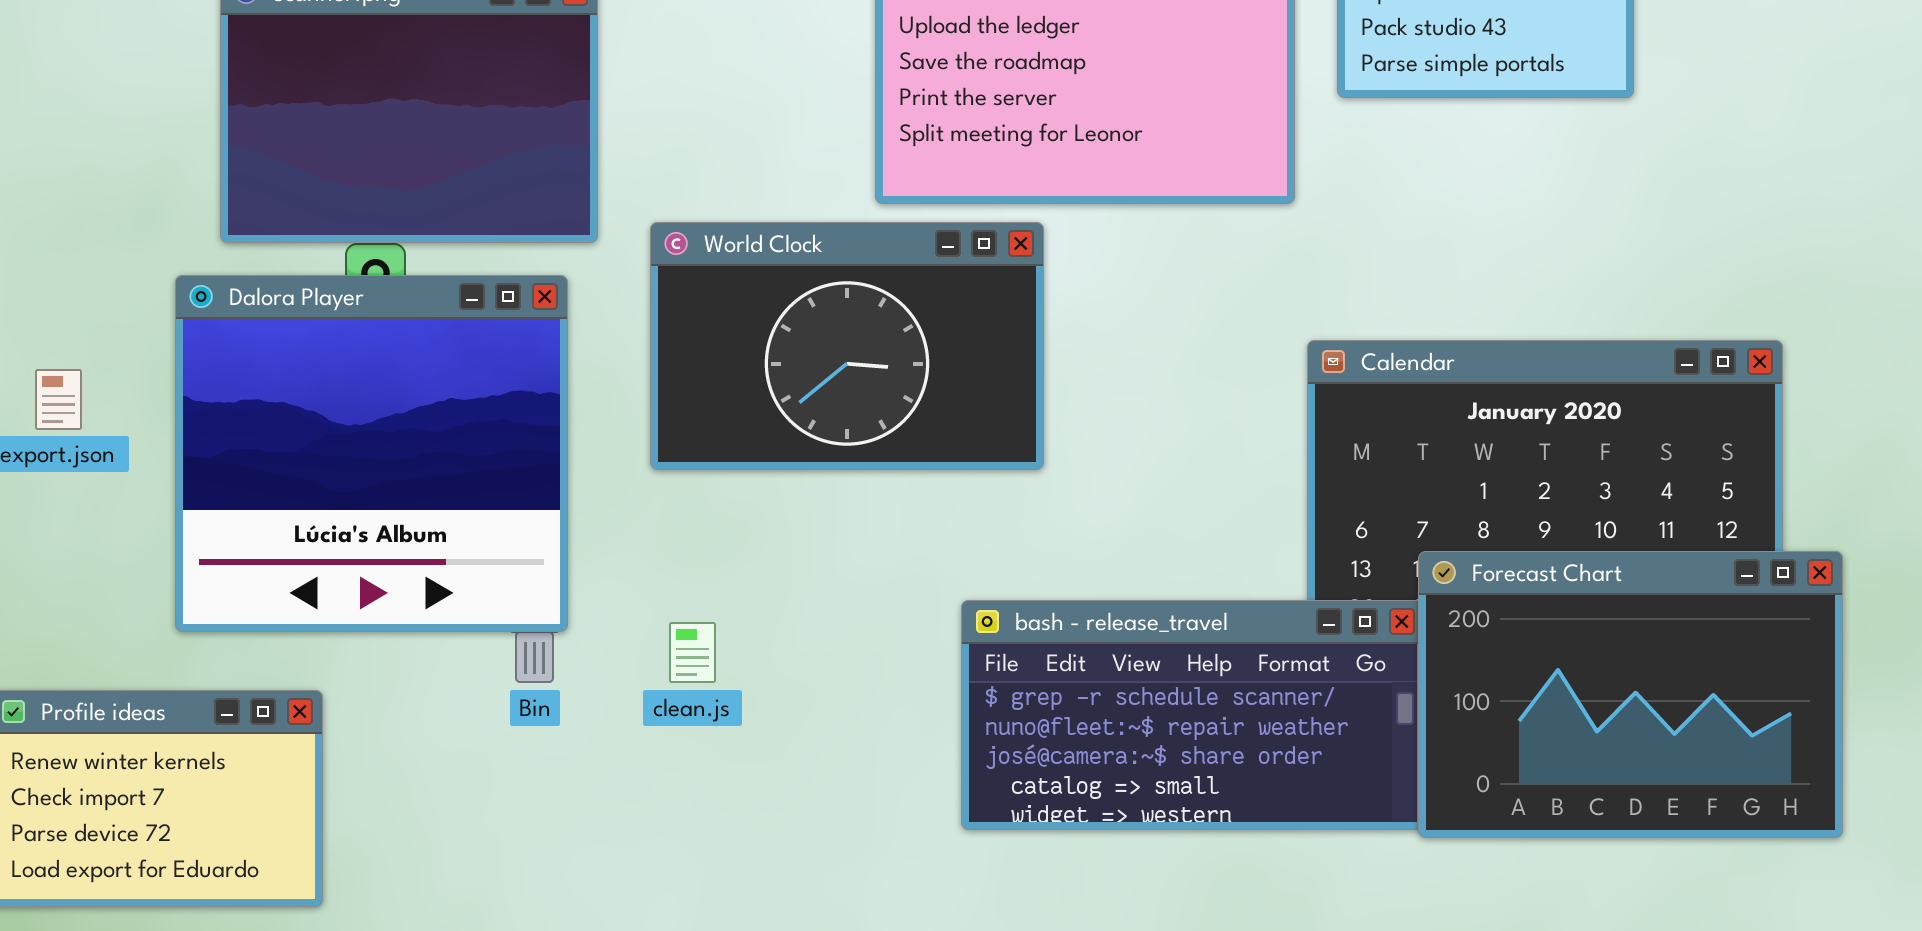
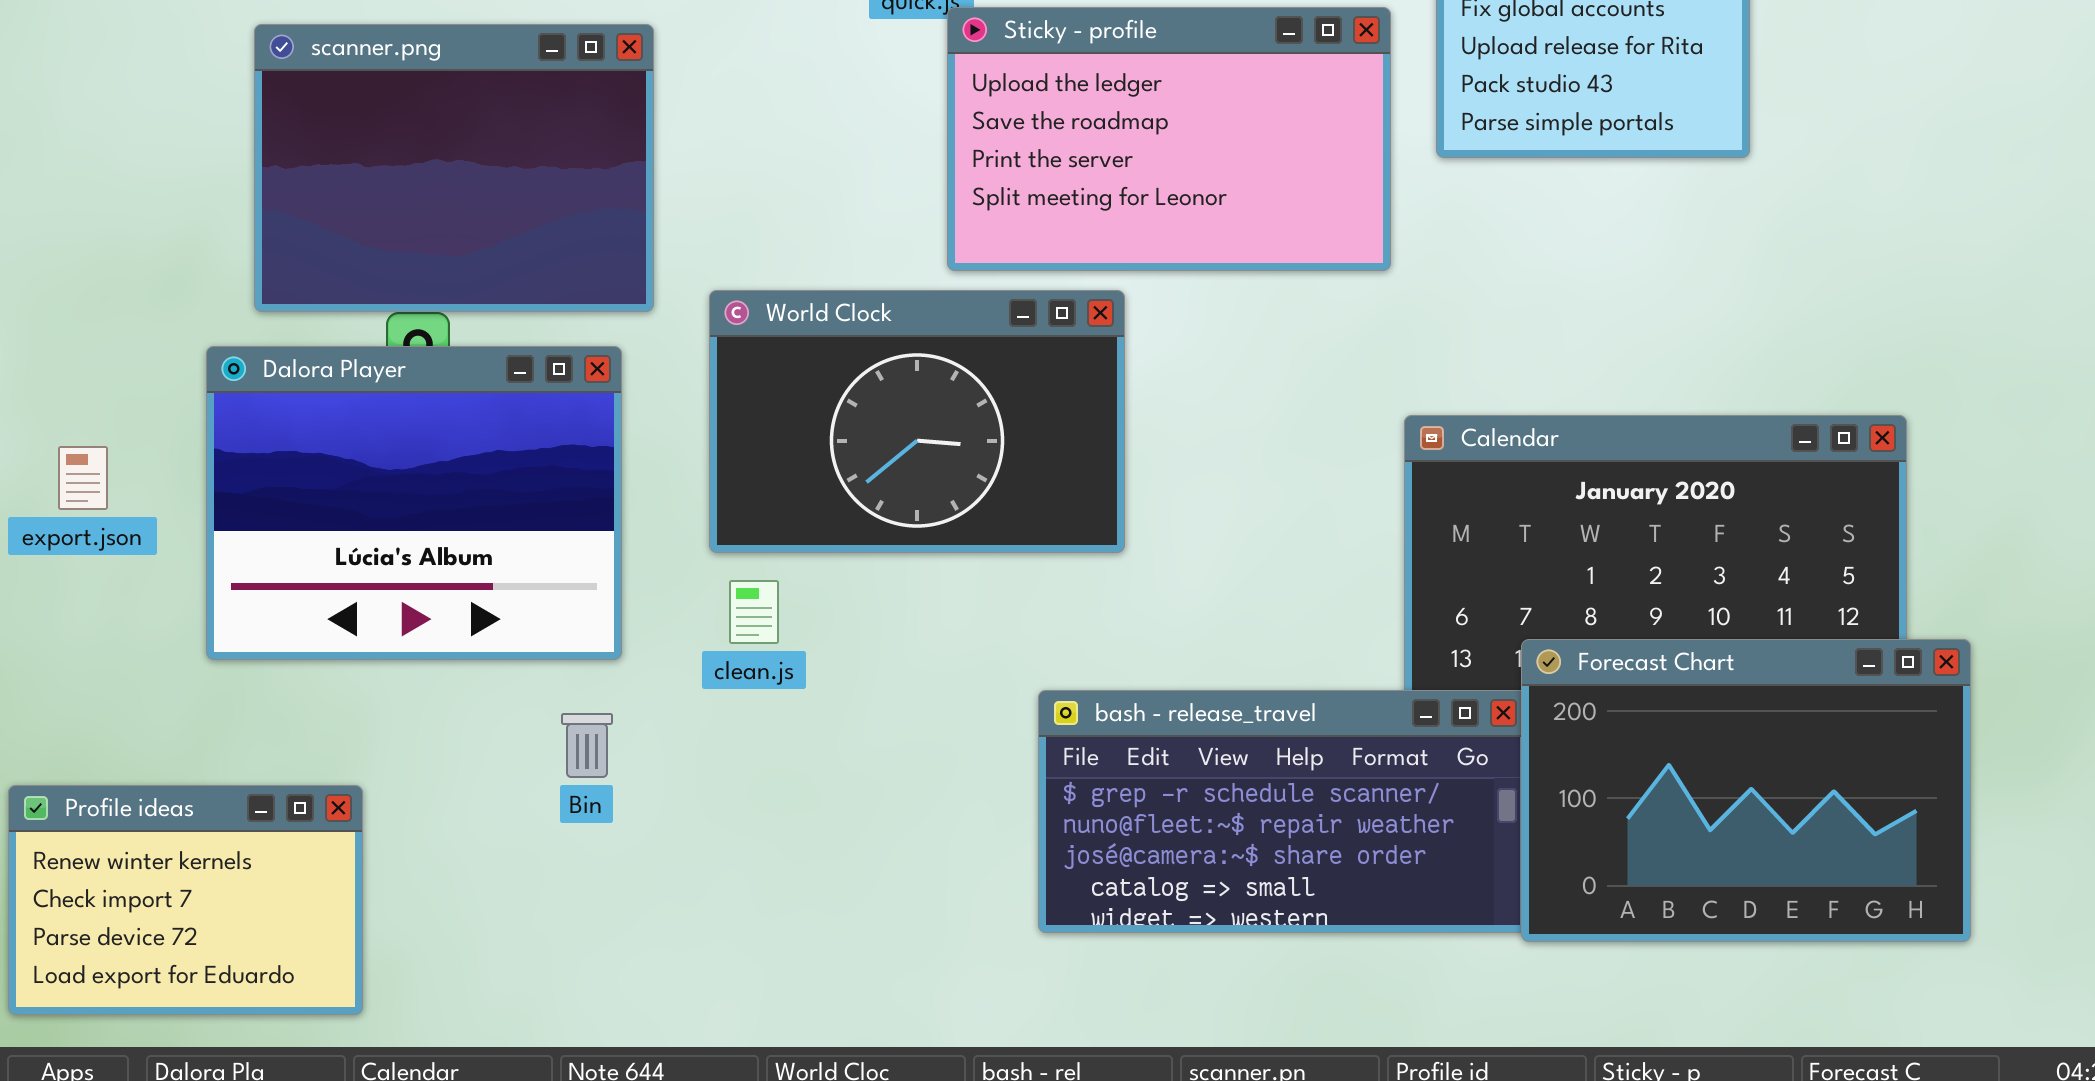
Dalora Player: [175,275,568,632] -> [206,346,622,660], resized
clean.js: [669,622,716,683] -> [729,580,779,644], moved

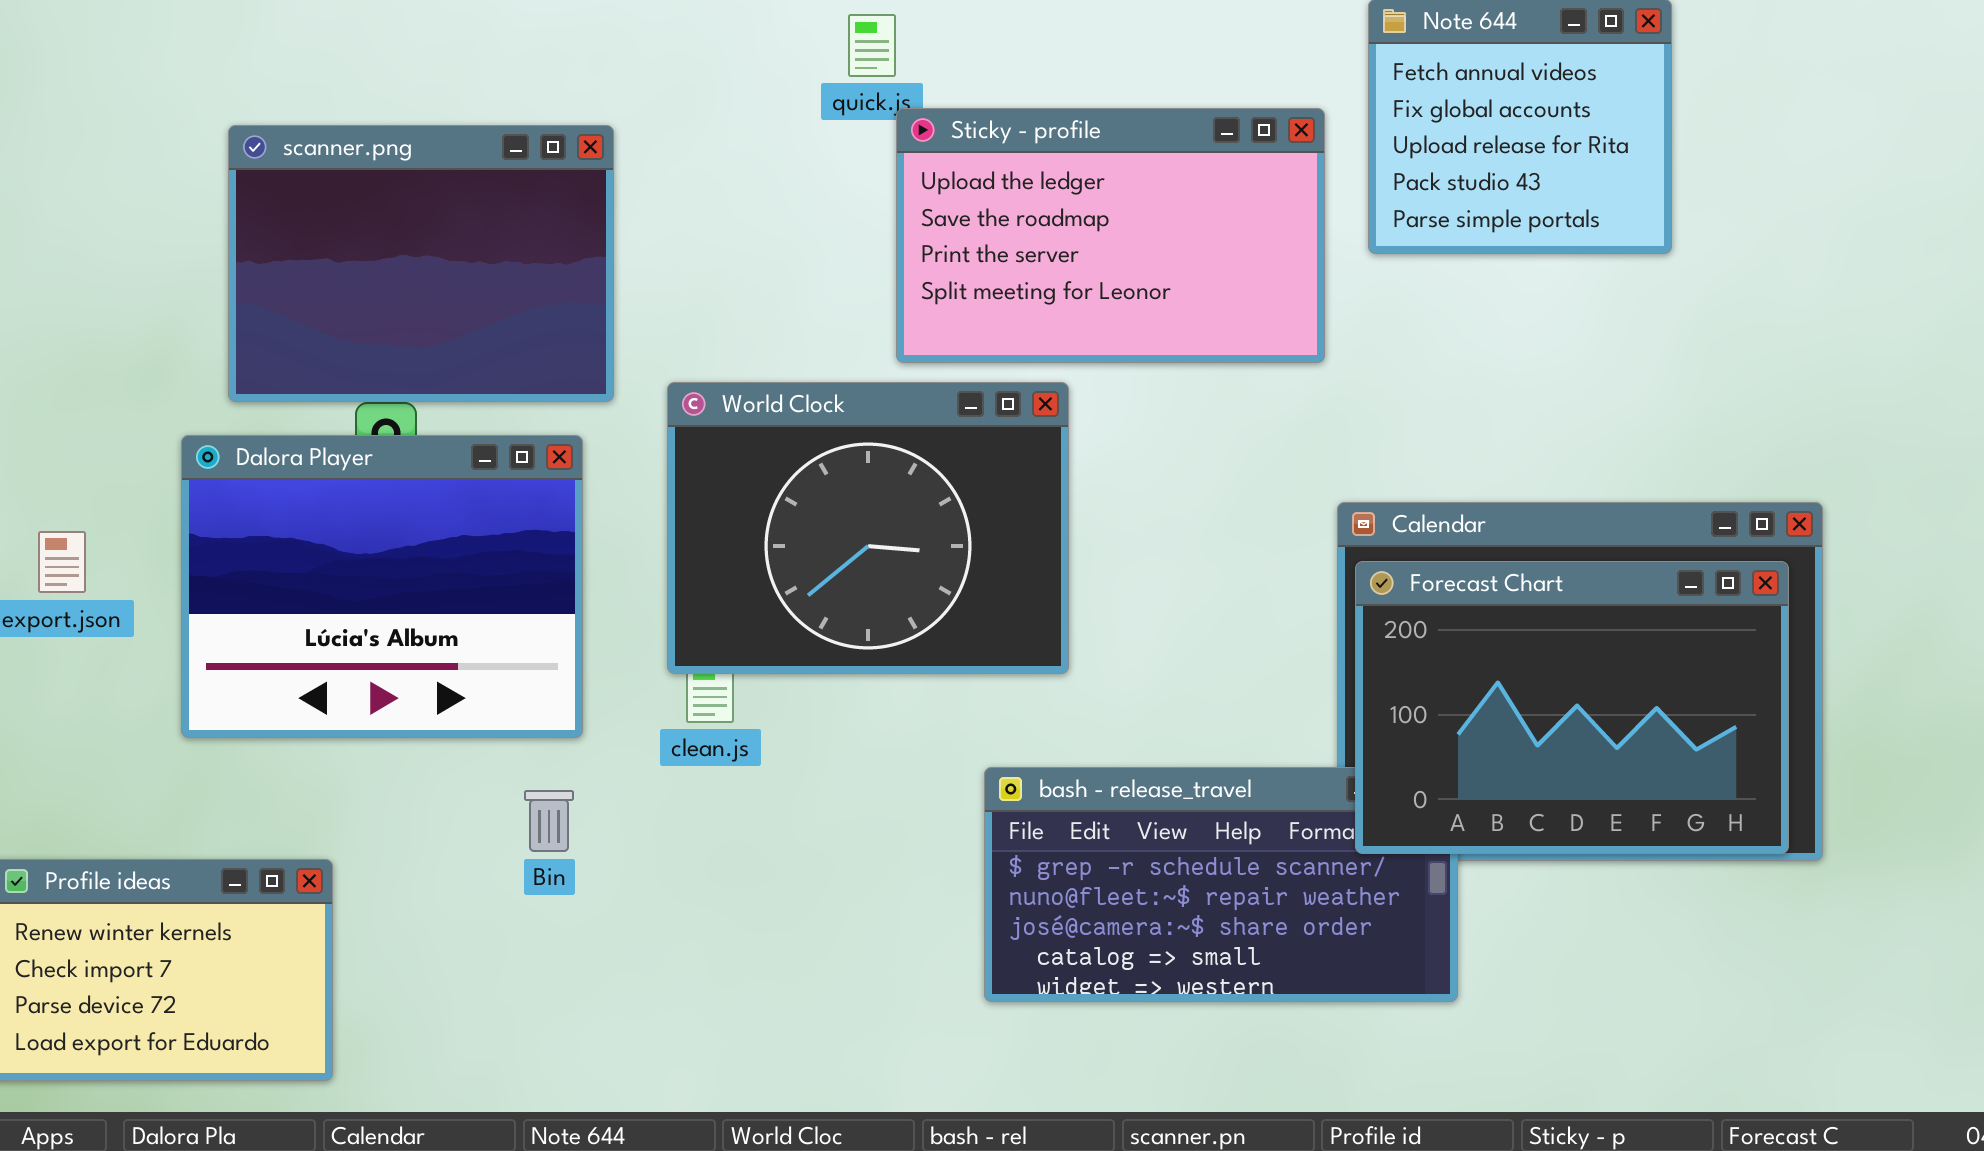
World Clock: [709,290,1125,553] -> [667,382,1069,674], resized
Forecast Chart: [1521,639,1971,942] -> [1355,561,1789,854], moved

